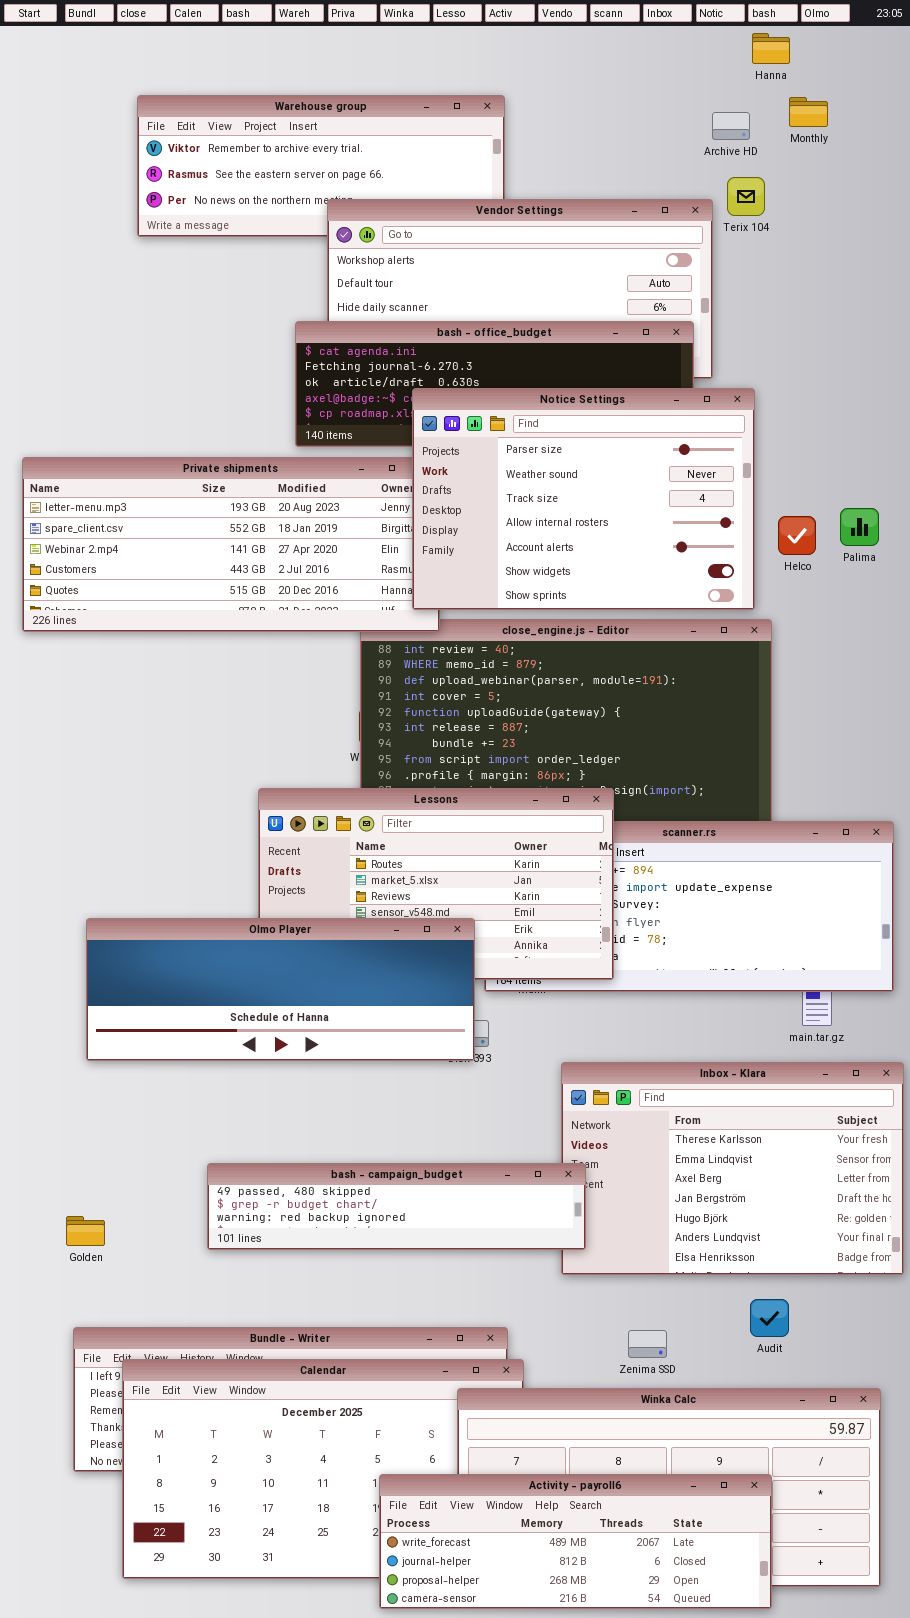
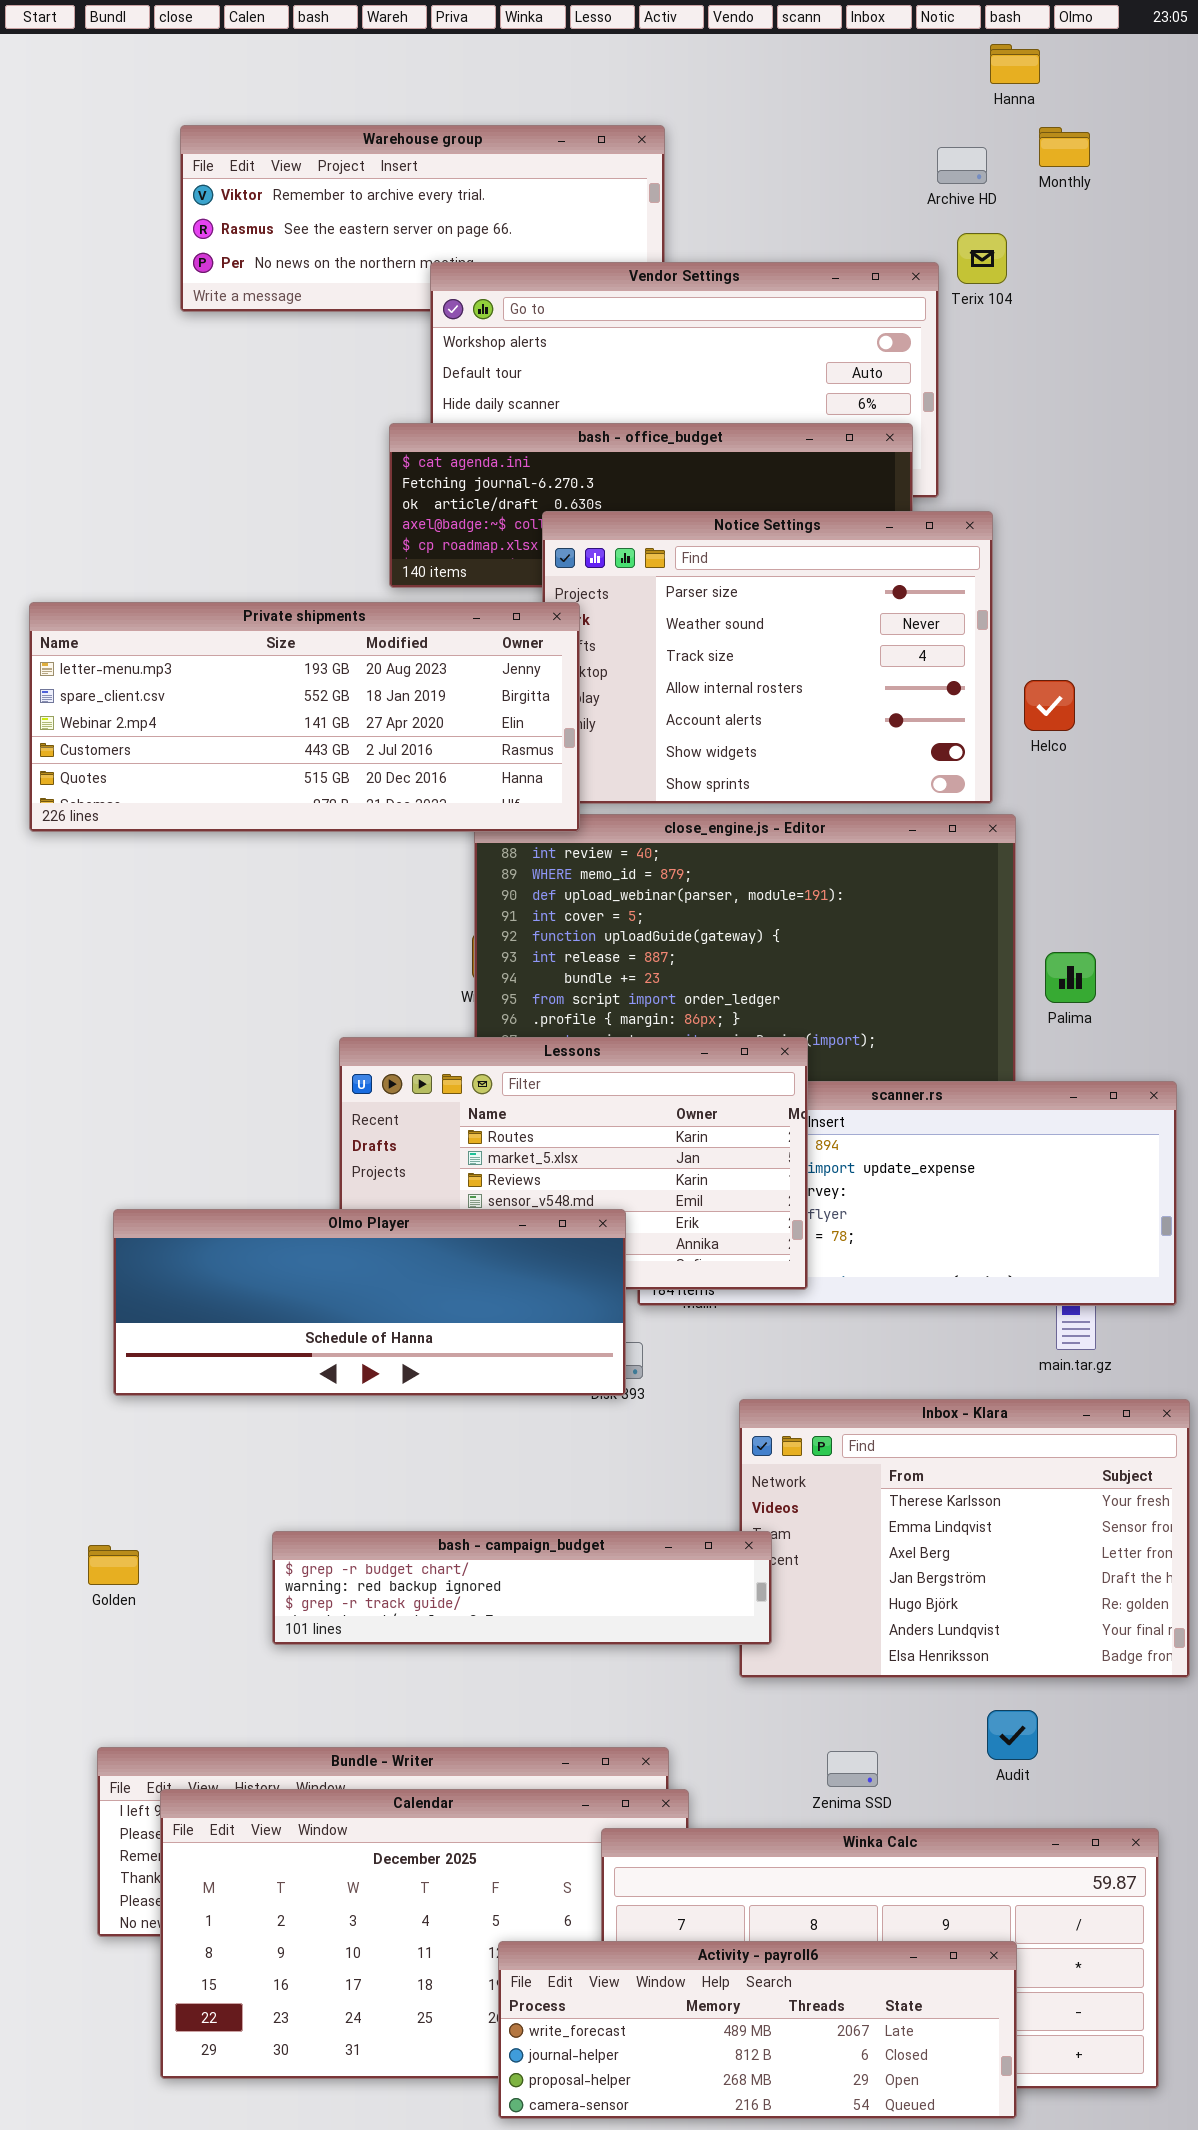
Private shipments: [22,457,440,632] -> [29,602,580,832], raised
Palima: [840,508,879,546] -> [1045,952,1096,1003], moved
bash - campaign_budget: [207,1163,586,1250] -> [272,1531,772,1645], scrolled down 1 row
Golden: [66,1216,105,1246] -> [88,1545,139,1585], moved

